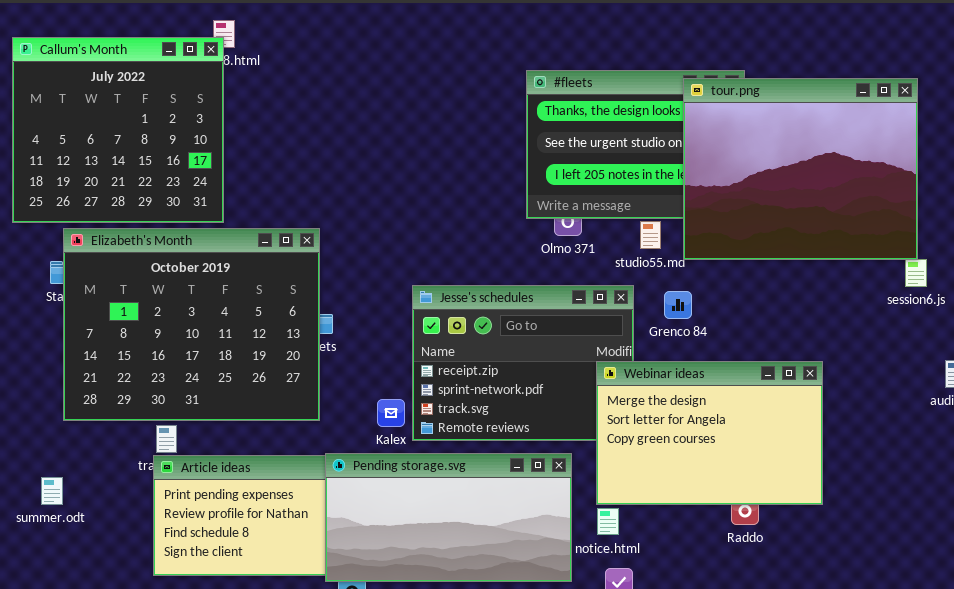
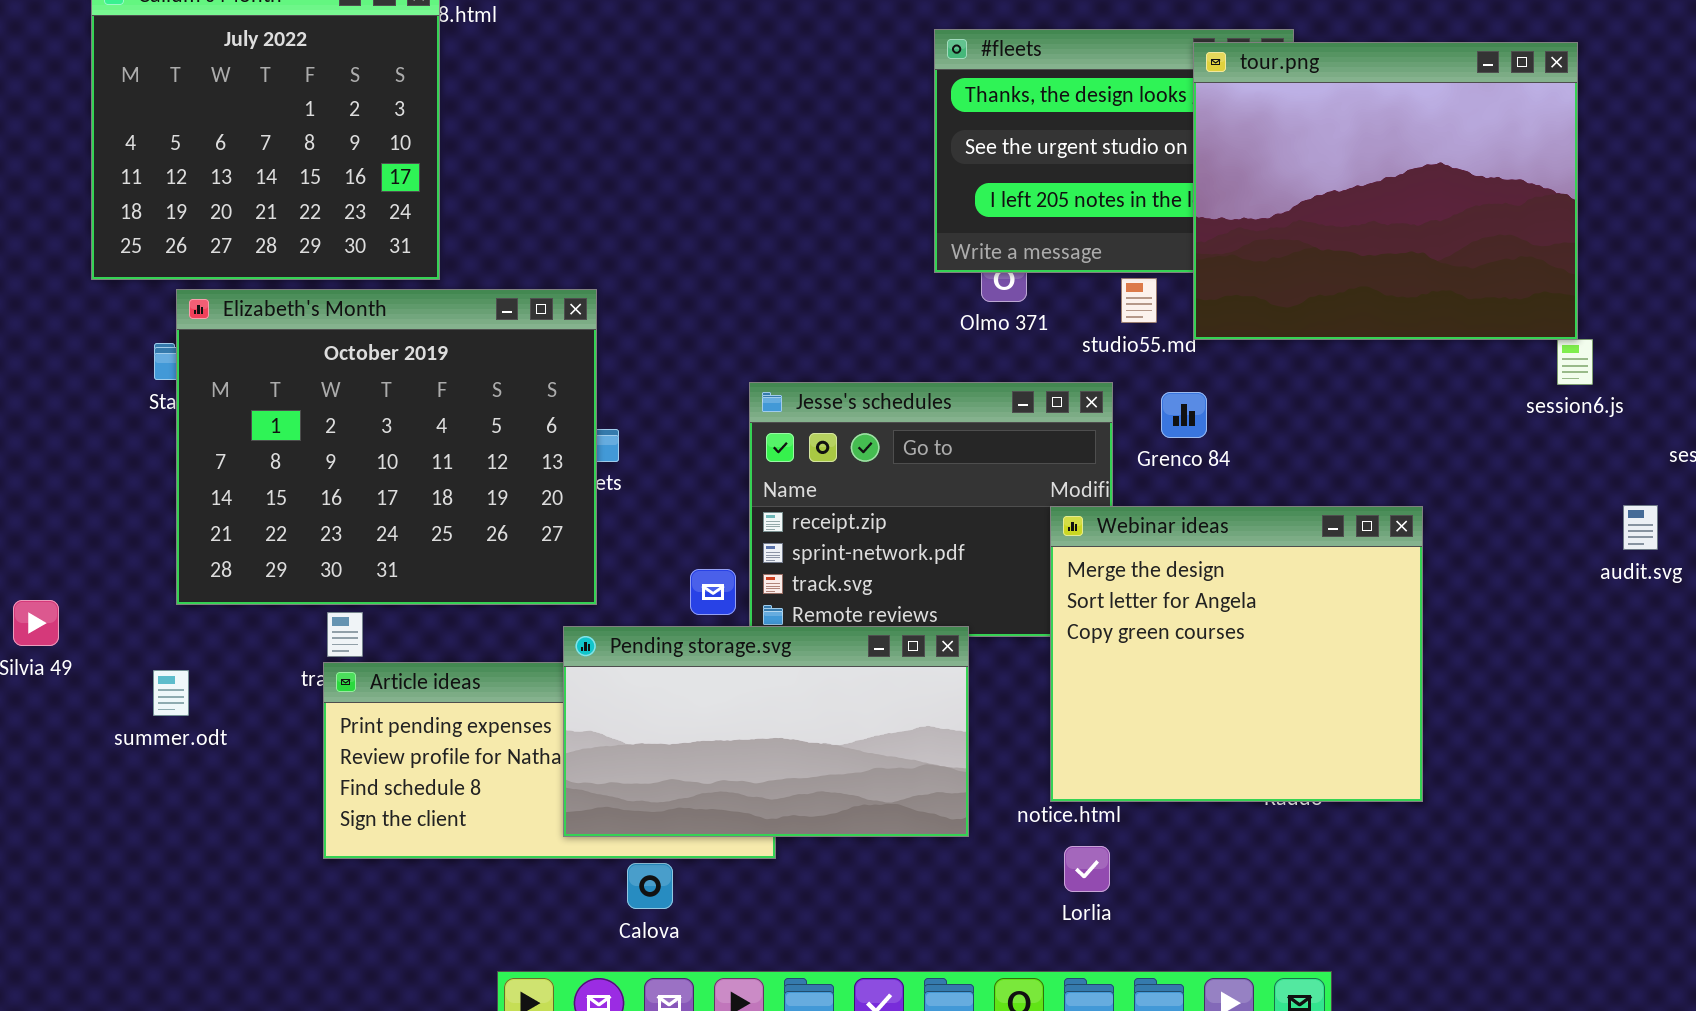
Webinar ideas: [596,361,823,505] -> [1050,506,1423,802], resized
Pending storage.svg: [325,453,572,582] -> [563,626,969,837], moved
summer.odt: [41,477,63,505] -> [153,670,189,716], moved

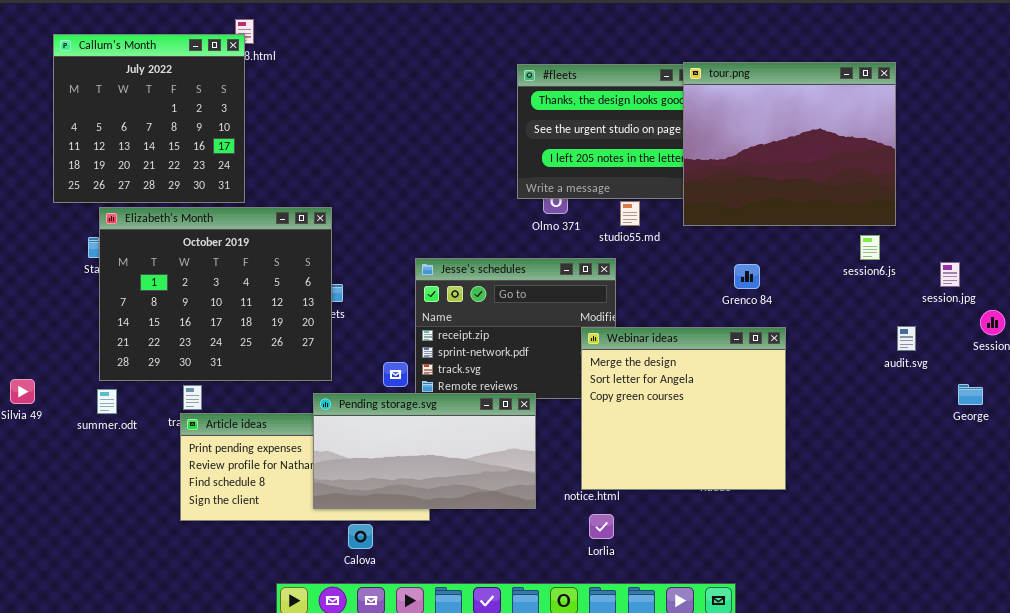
tour.png: [1193,42,1578,340] -> [683,62,896,226], moved
Grenco 84: [1161,392,1207,438] -> [734,264,760,289], moved
summer.odt: [153,670,189,716] -> [97,389,117,414], moved

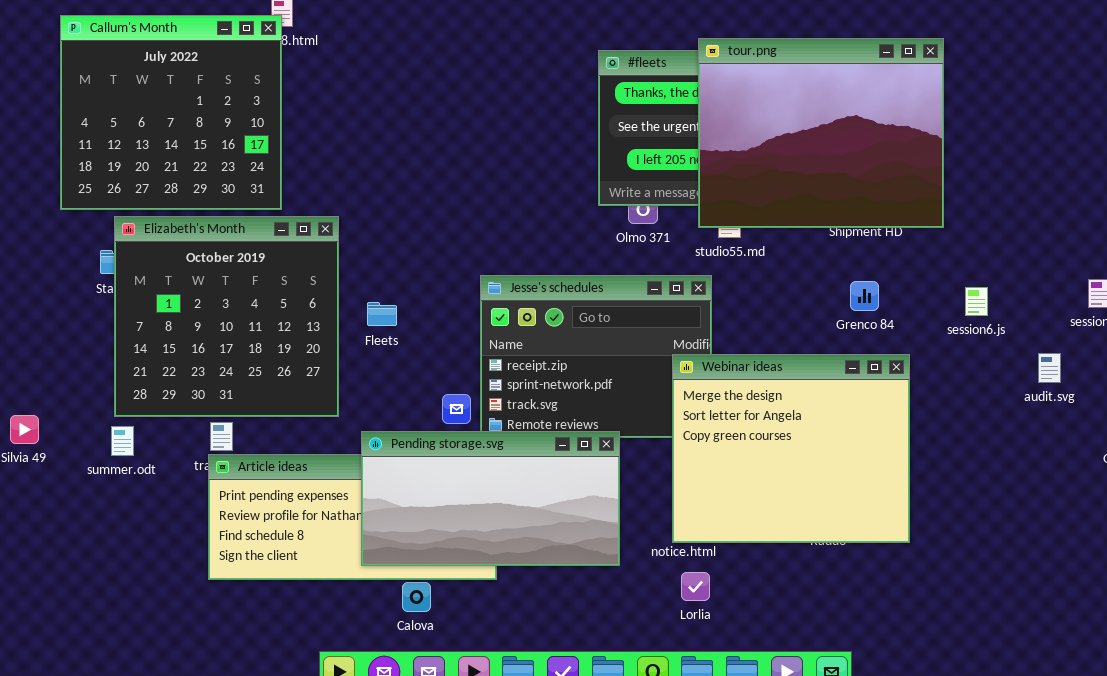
tour.png: [683,62,896,226] -> [698,38,944,228], moved
Elizabeth's Month: [99,207,332,381] -> [114,216,339,417], resized
session6.js: [860,235,880,260] -> [965,287,988,316], moved

